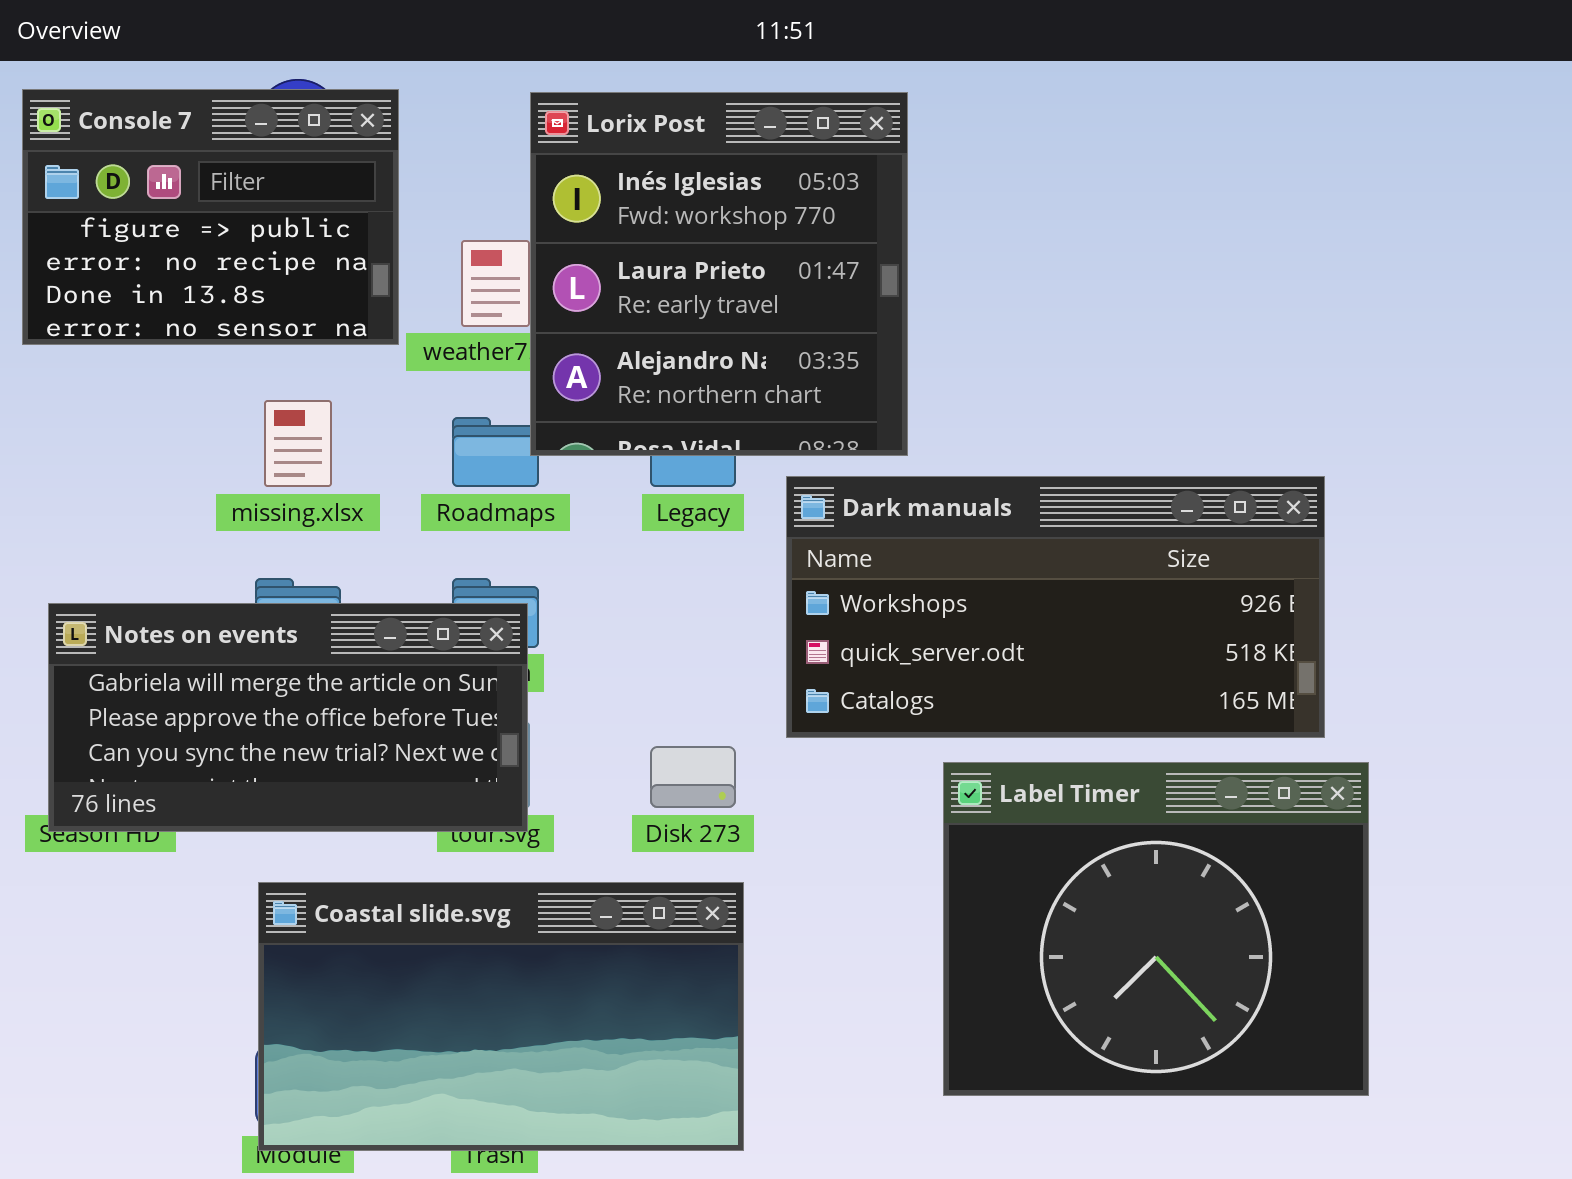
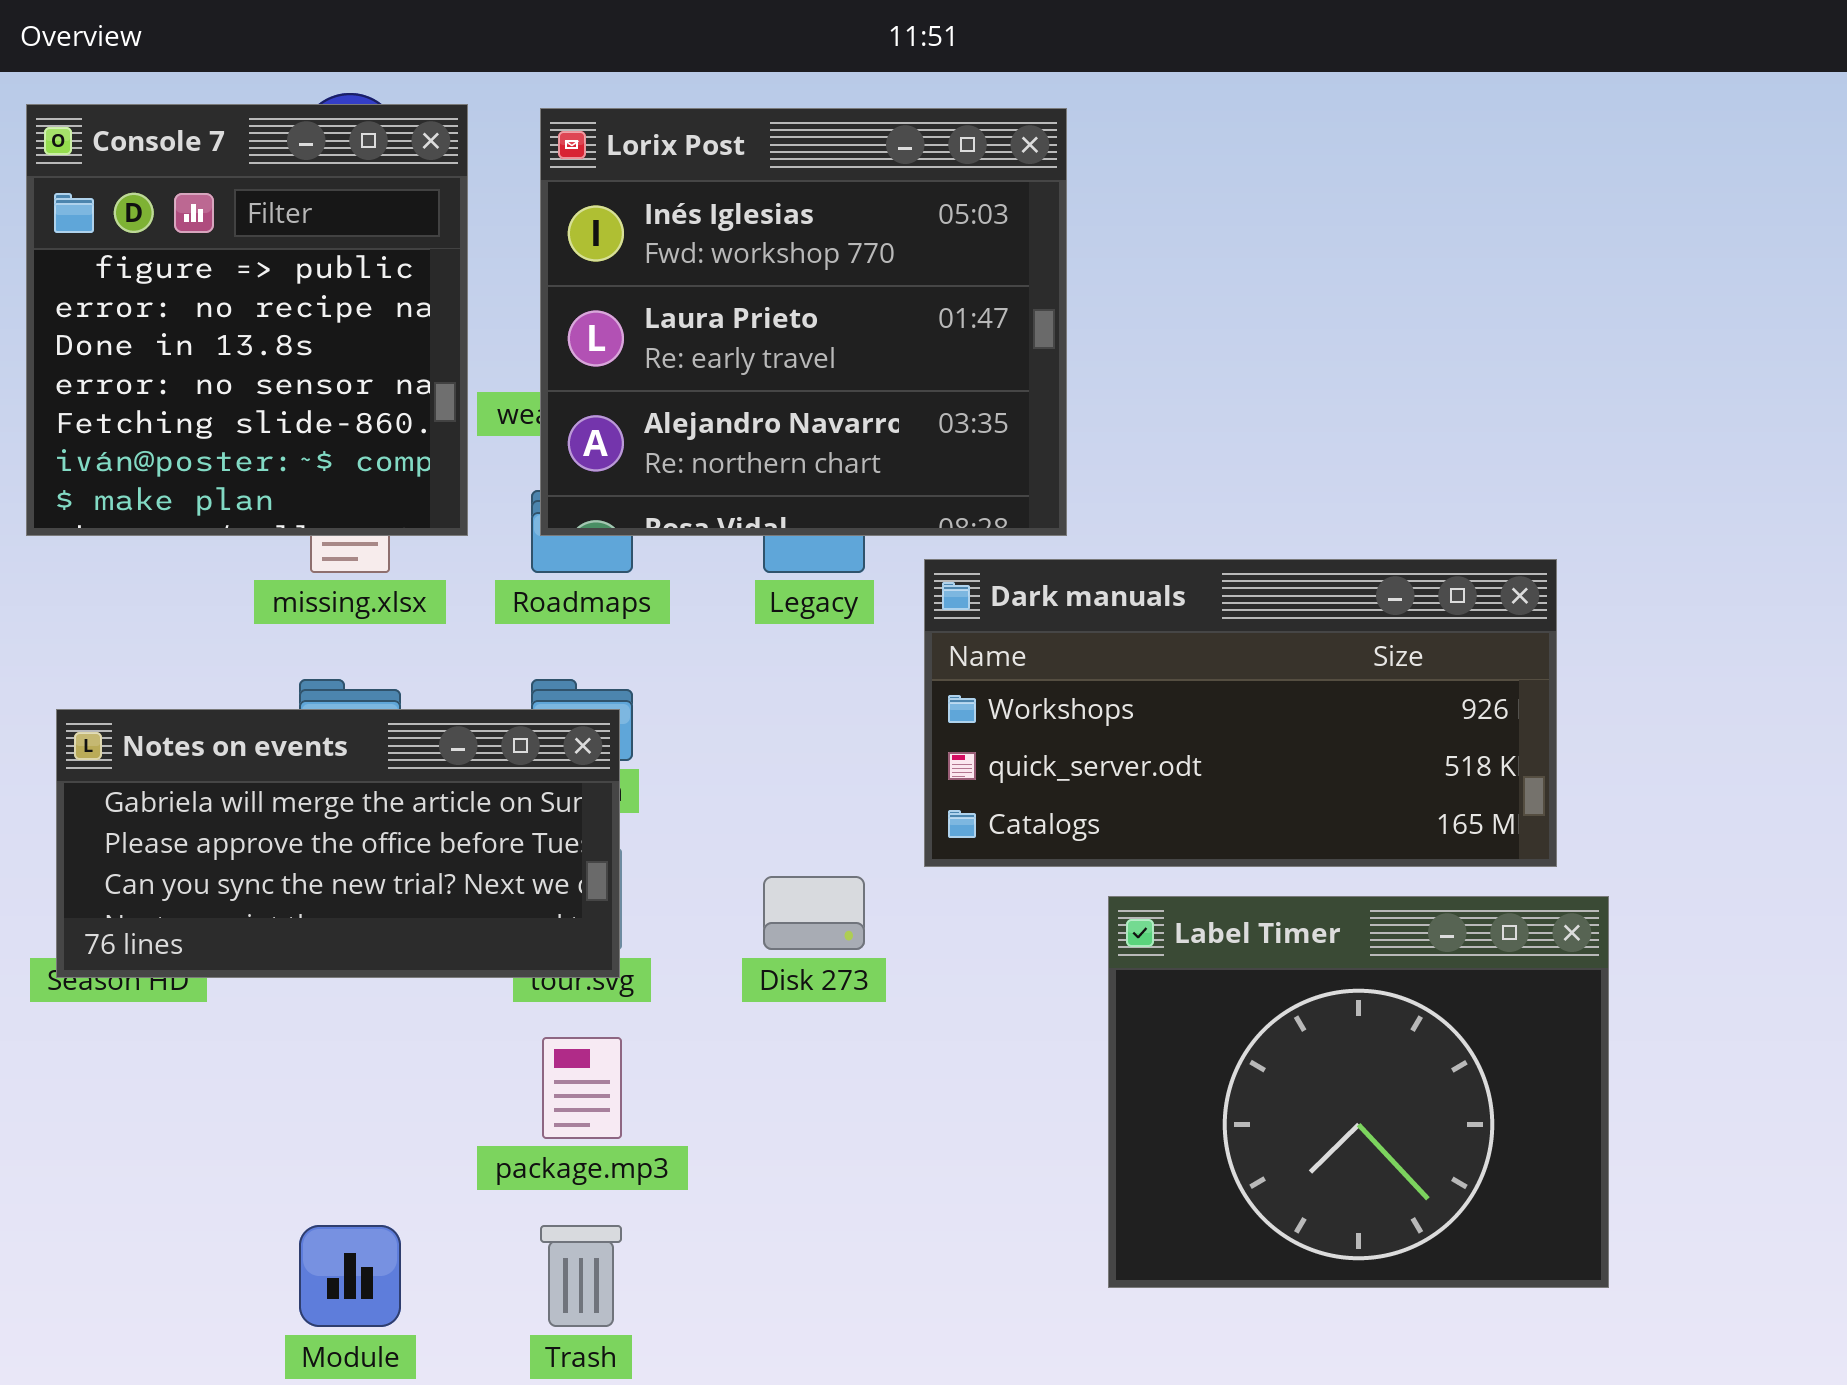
Console 7: [22,89,399,345] -> [26,104,468,536], resized
Lorix Post: [530,92,908,456] -> [540,108,1067,536], resized
Coastal slide.svg: [258,882,744,1151] -> none, closed

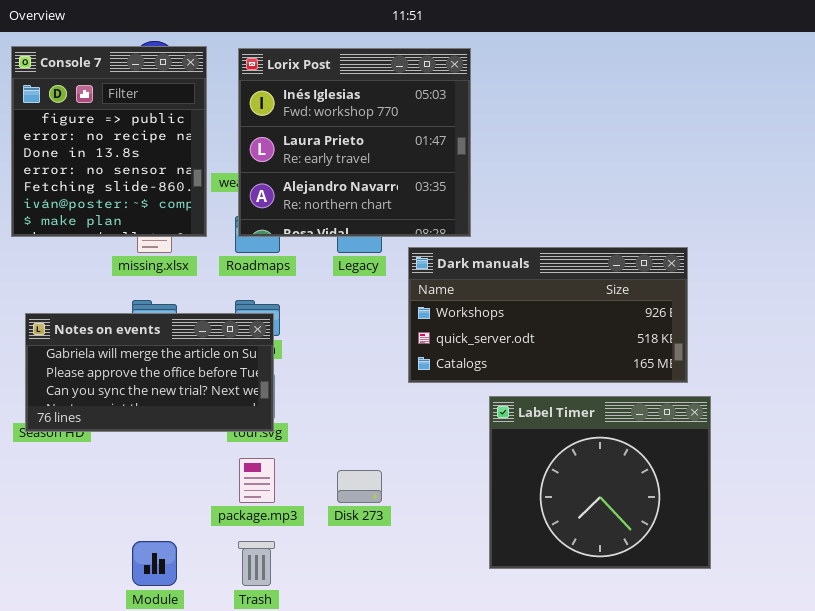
Disk 273: [763,876,865,950] -> [337,470,382,503], moved

